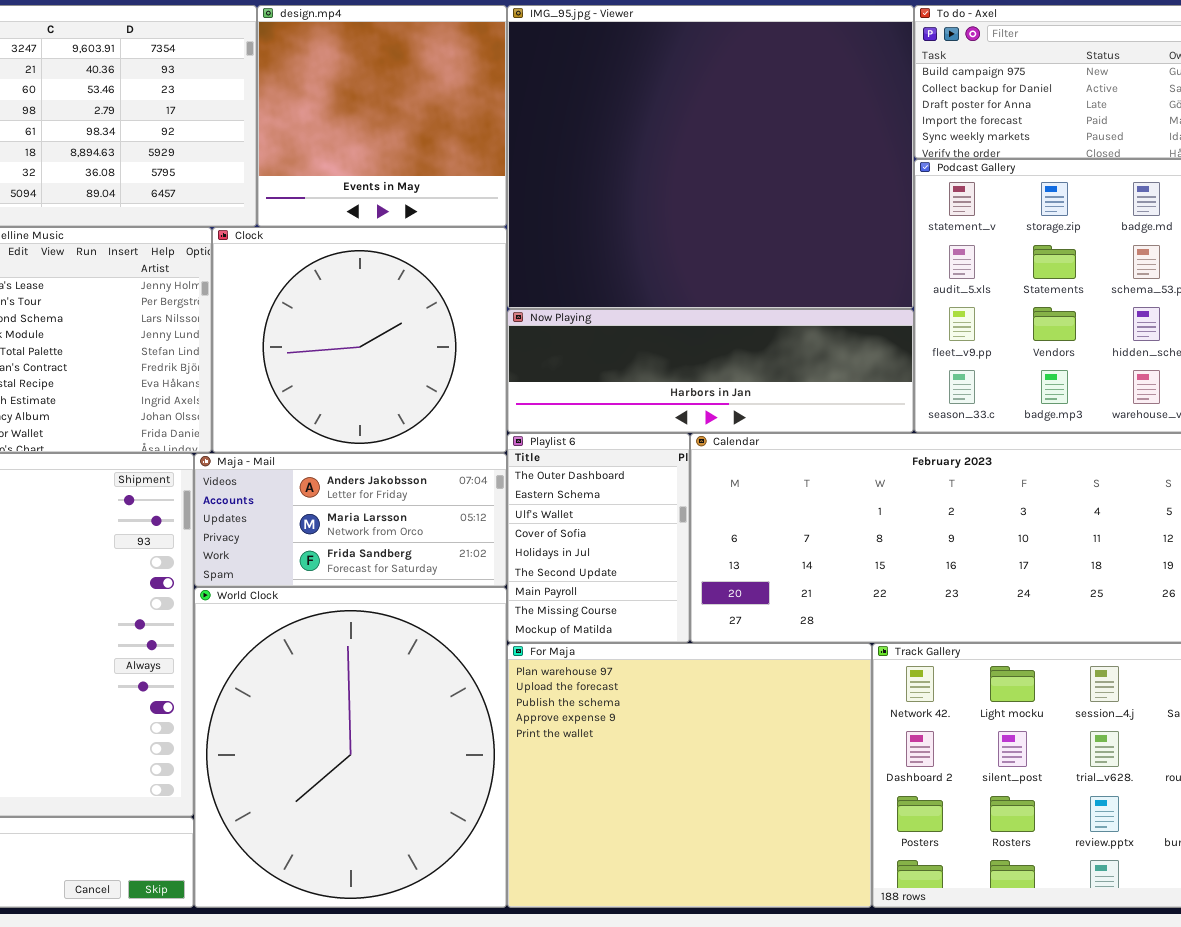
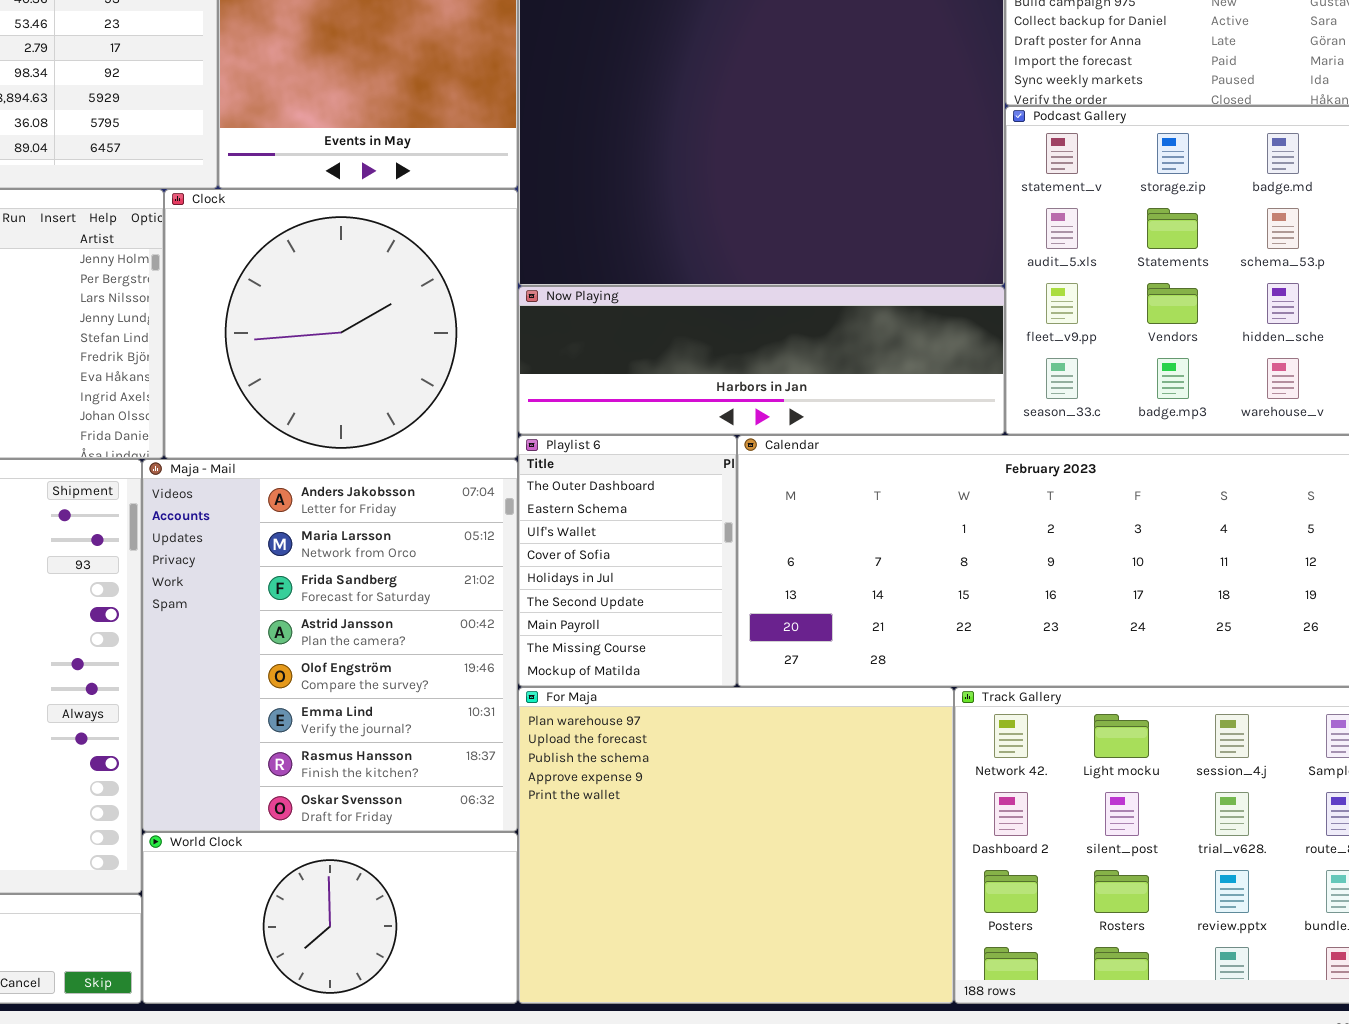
Maja - Mail: [194,453,507,587] -> [142,459,518,832], resized
World Clock: [194,587,507,908] -> [142,832,518,1004], resized

